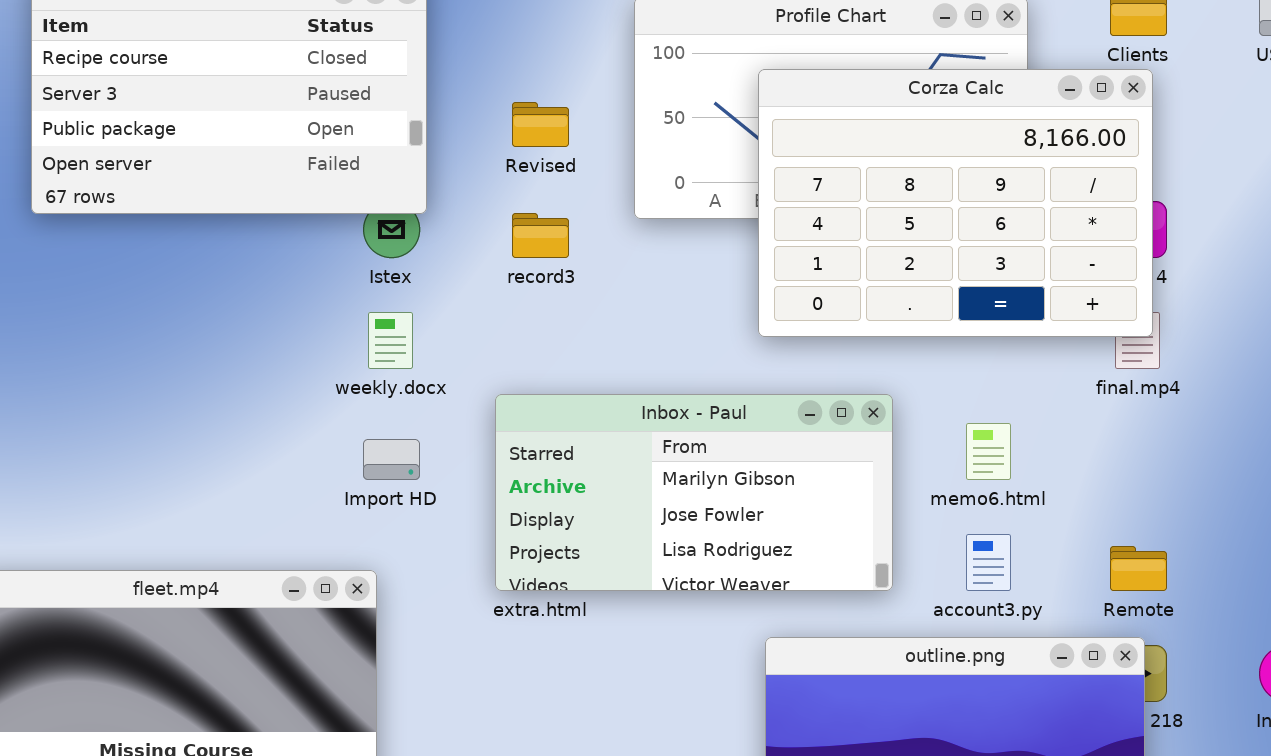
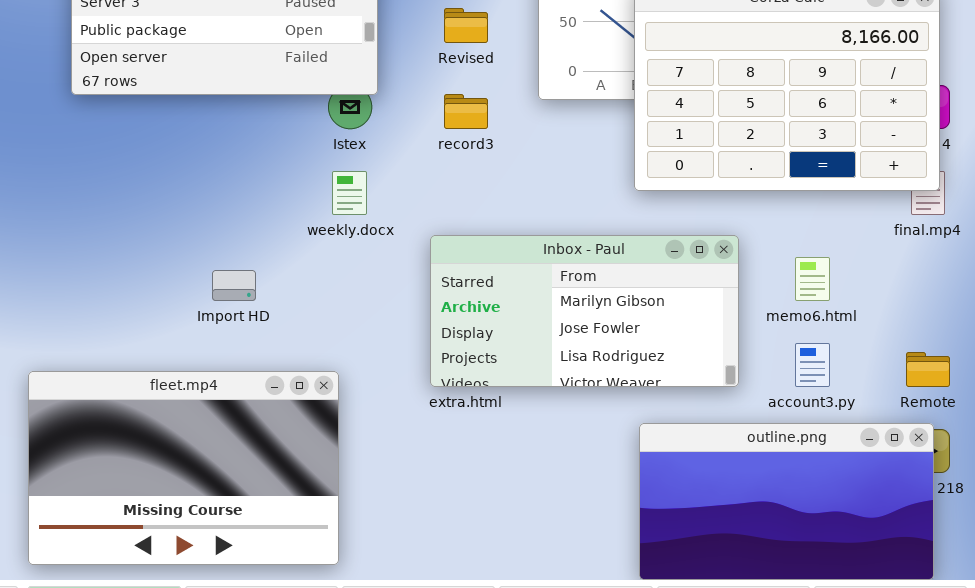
Import HD: [363,439,420,480] -> [212,270,256,301], moved

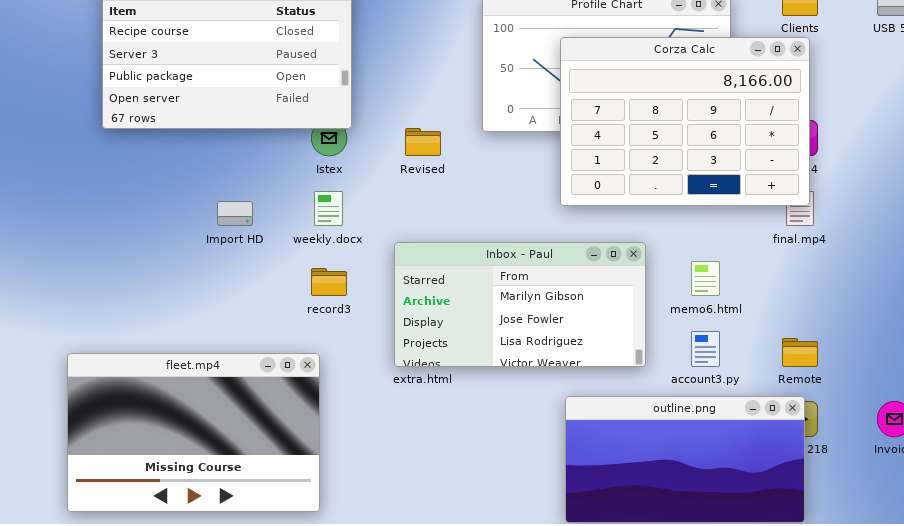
Revised: [444,8,488,43] -> [405,128,441,156], moved
record3: [444,94,488,129] -> [311,268,347,296], moved
Import HD: [212,270,256,301] -> [217,201,253,226], moved

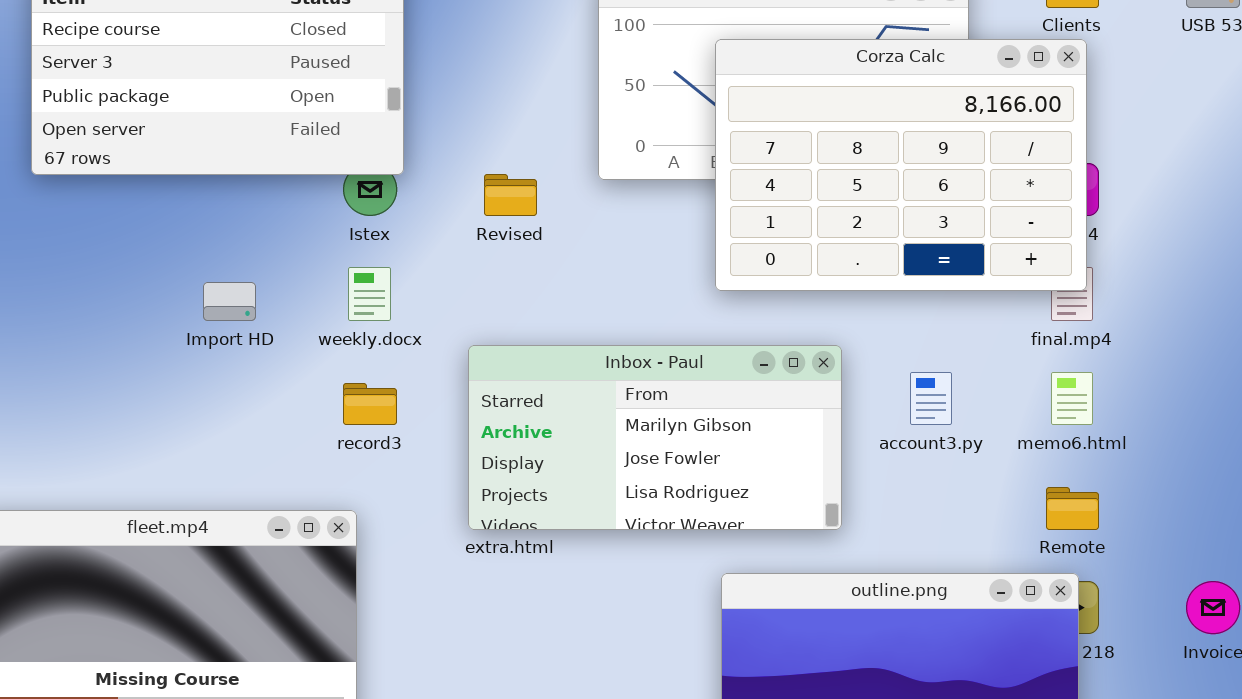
memo6.html: [691,261,720,296] -> [1051,372,1093,425], moved
account3.py: [691,331,720,367] -> [910,372,952,425], moved

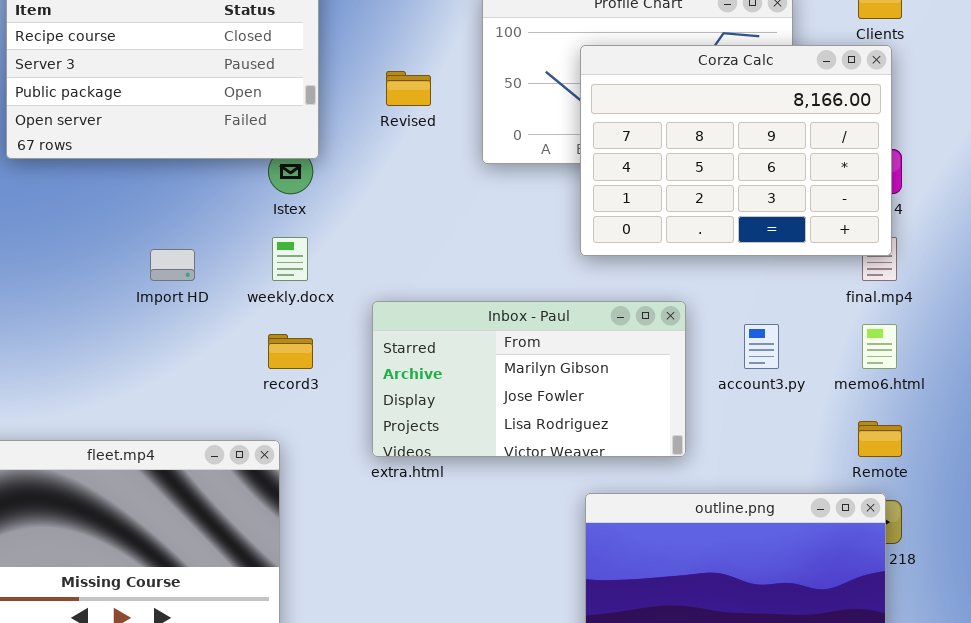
Revised: [484,174,537,216] -> [386,71,431,106], moved

